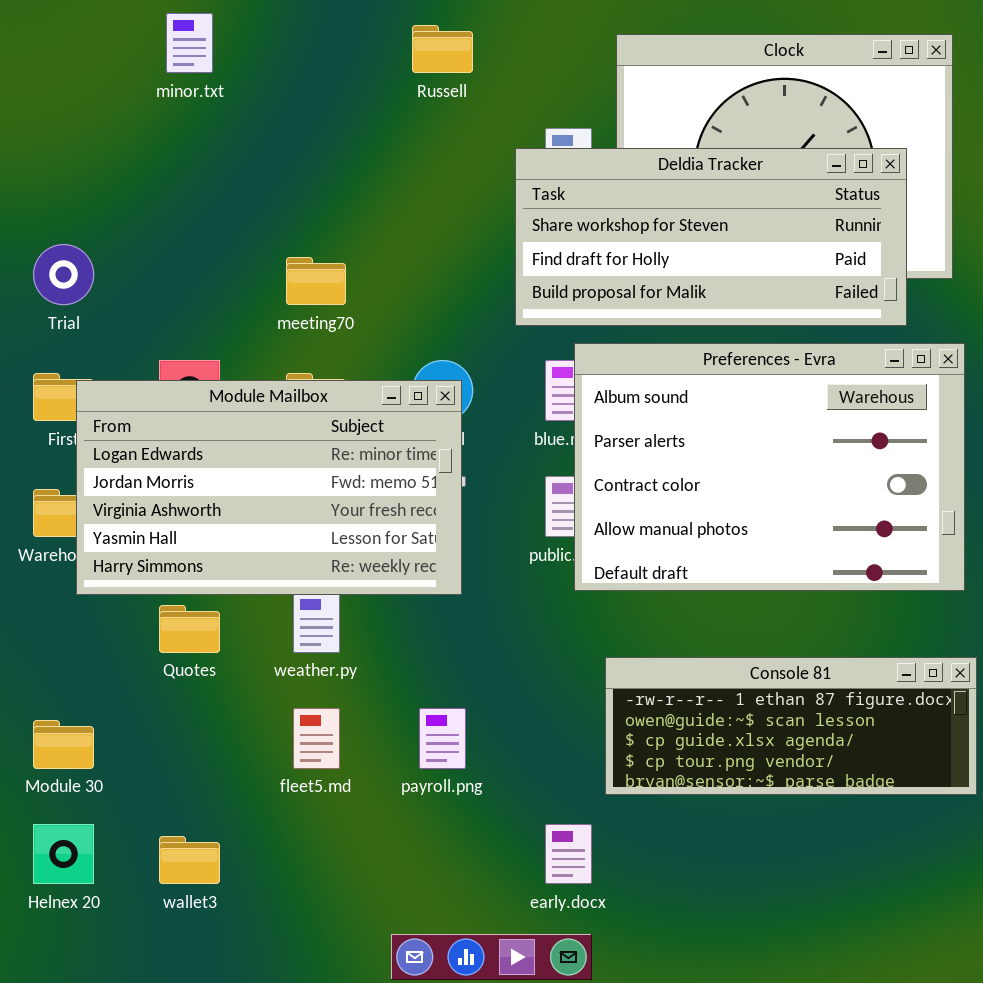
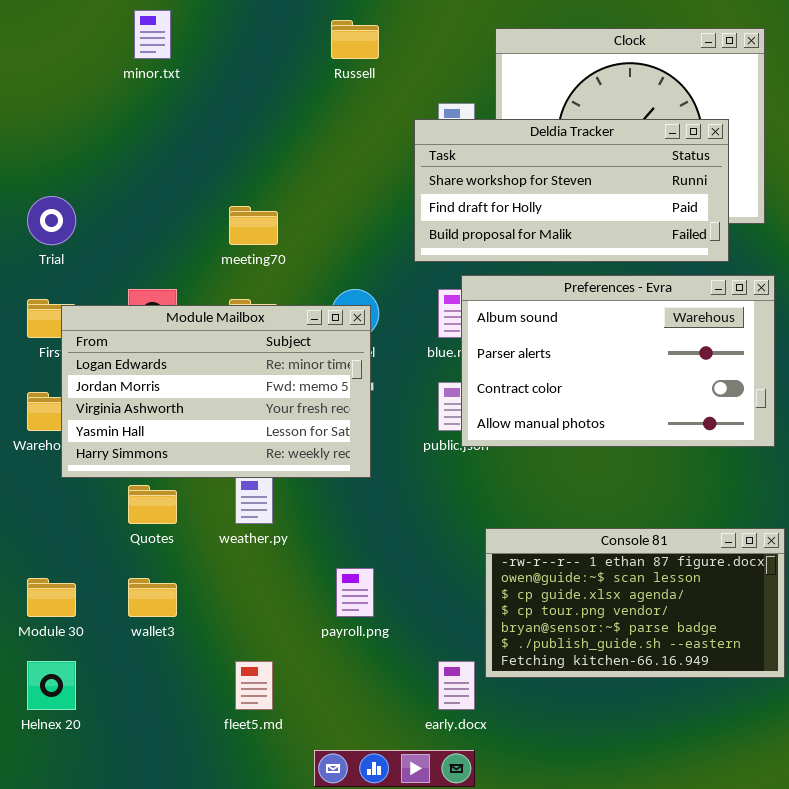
Preferences - Evra: [574,343,965,591] -> [461,275,775,447], resized
Console 81: [605,657,977,795] -> [485,528,785,678], resized
fleet5.md: [293,708,340,769] -> [235,661,273,710], moved
wallet3: [159,836,220,884] -> [128,578,177,617], moved

